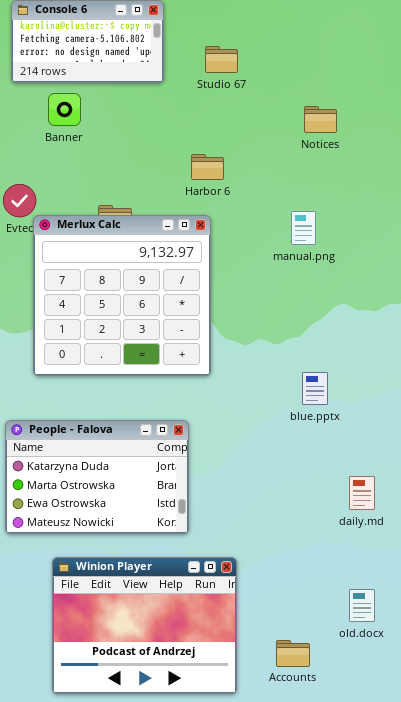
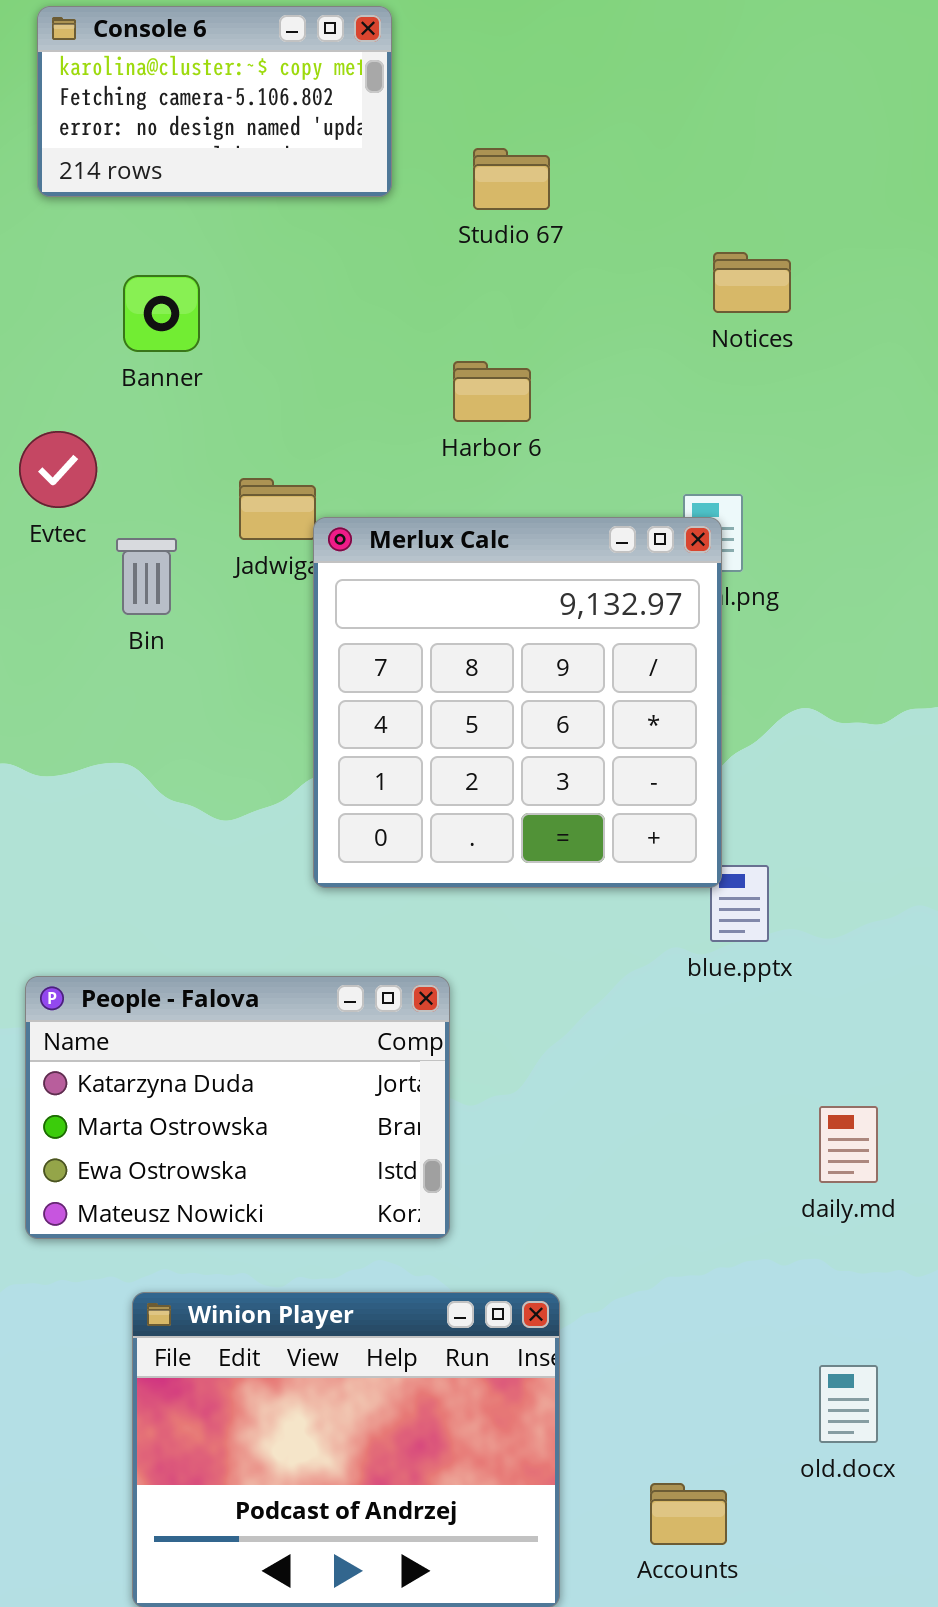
Studio 67: [205,46,238,73] -> [473,148,550,210], moved
Banner: [48,93,81,126] -> [123,275,200,352], moved
Merlux Calc: [33,215,211,376] -> [313,517,722,888], moved

